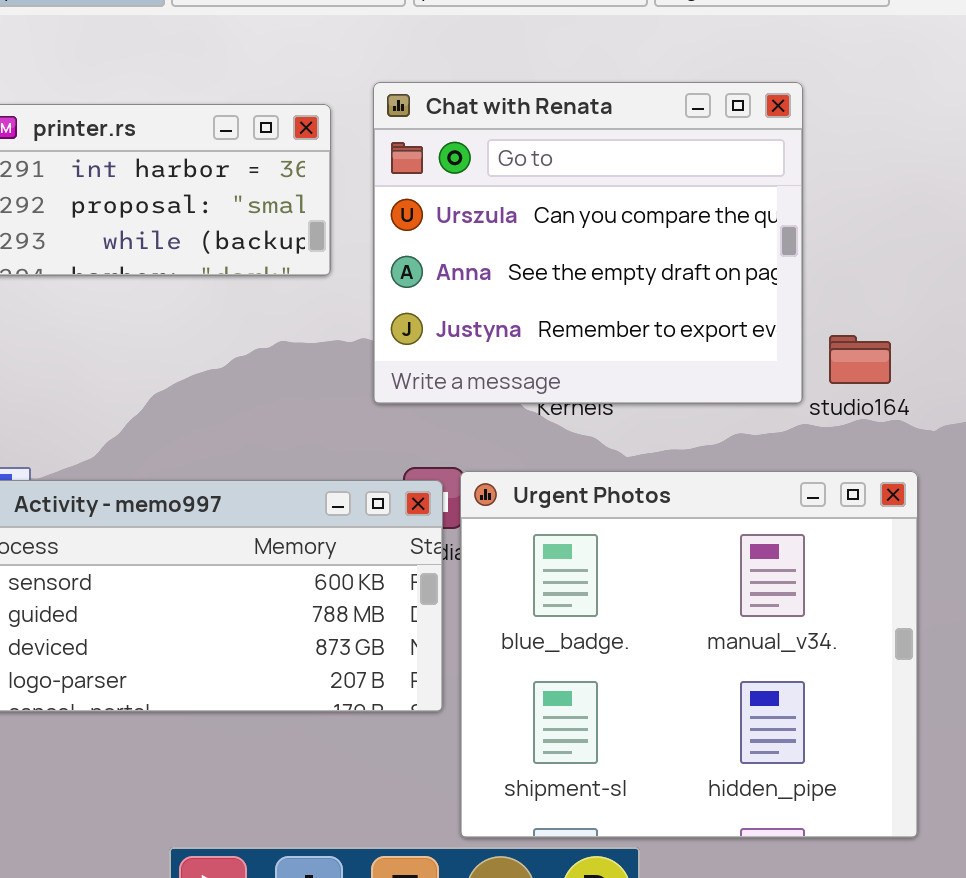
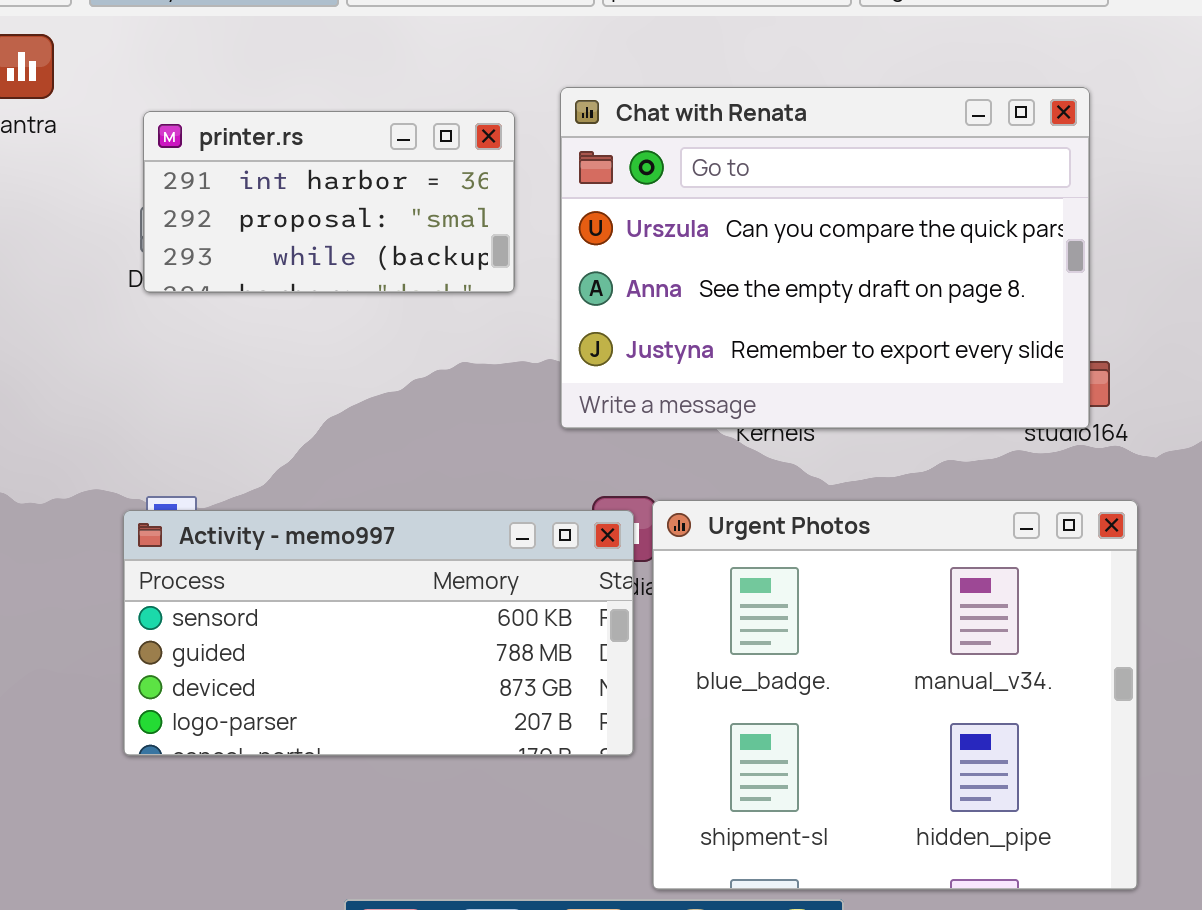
Chat with Renata: [373,82,803,404] -> [560,87,1090,429], resized

